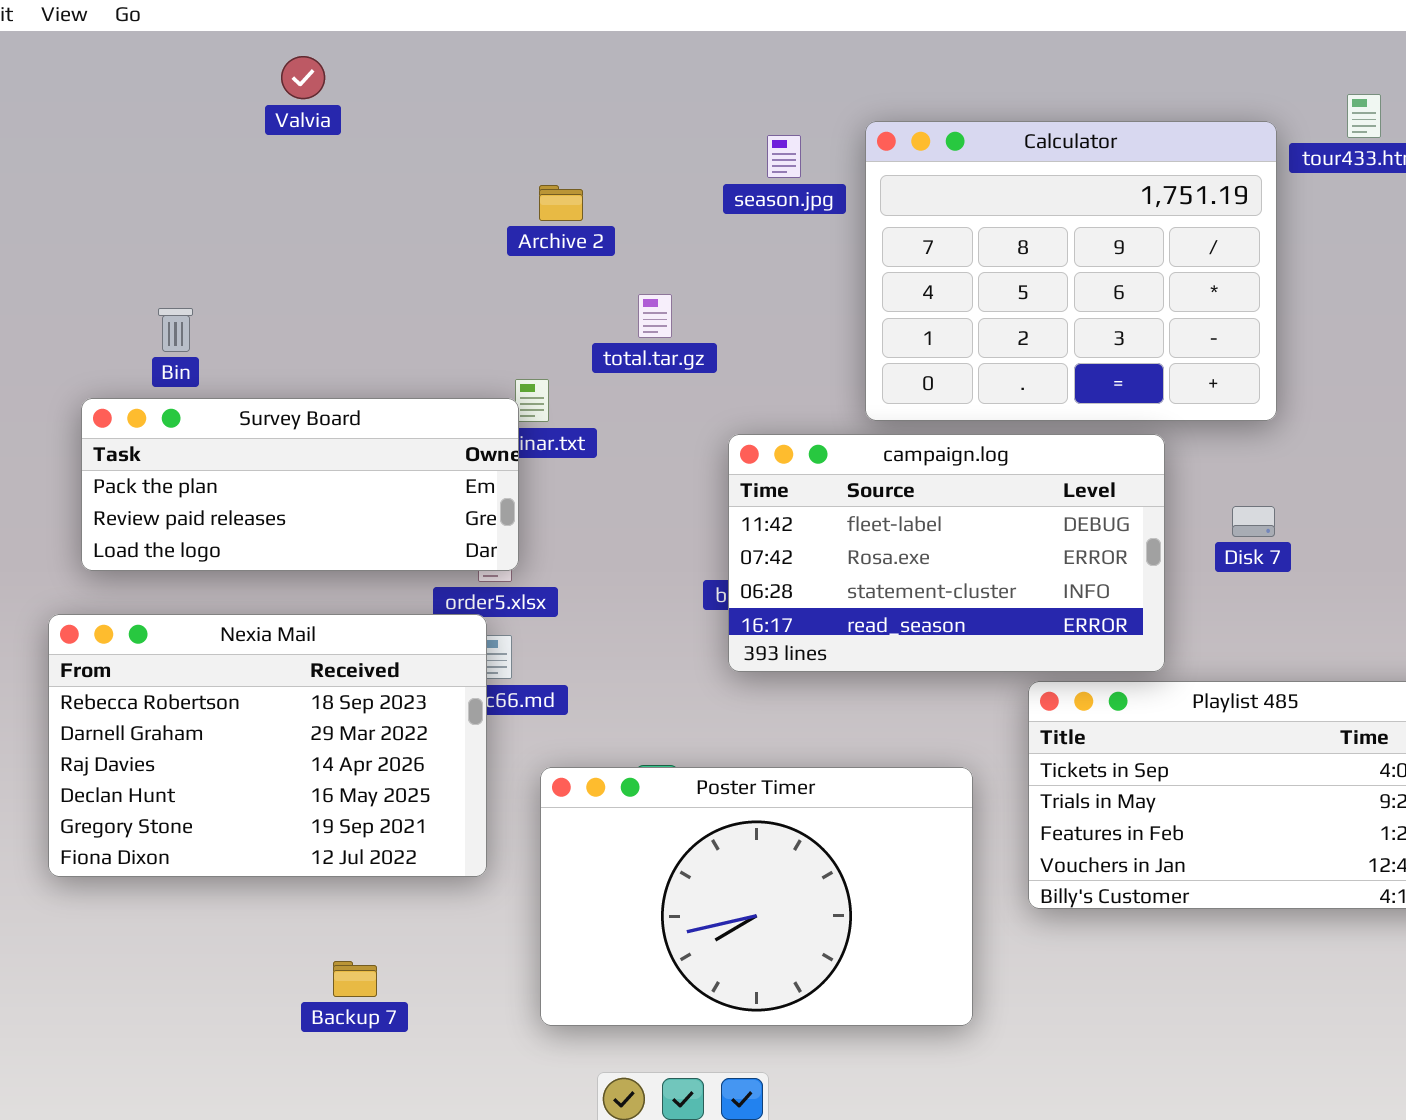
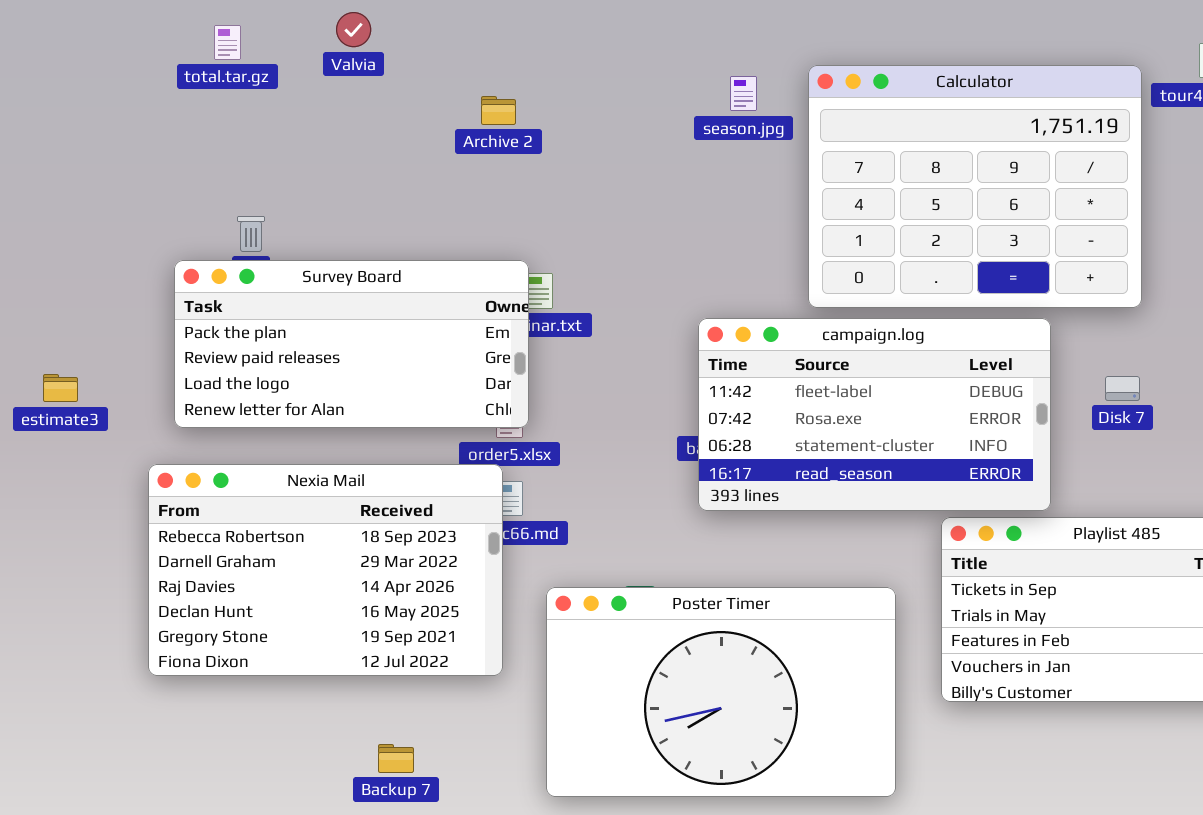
Archive 2: [539,185,583,221] -> [481,96,516,125], moved
total.tar.gz: [638,294,672,338] -> [214,25,241,60], moved
Survey Board: [81,398,519,571] -> [174,260,529,428], resized

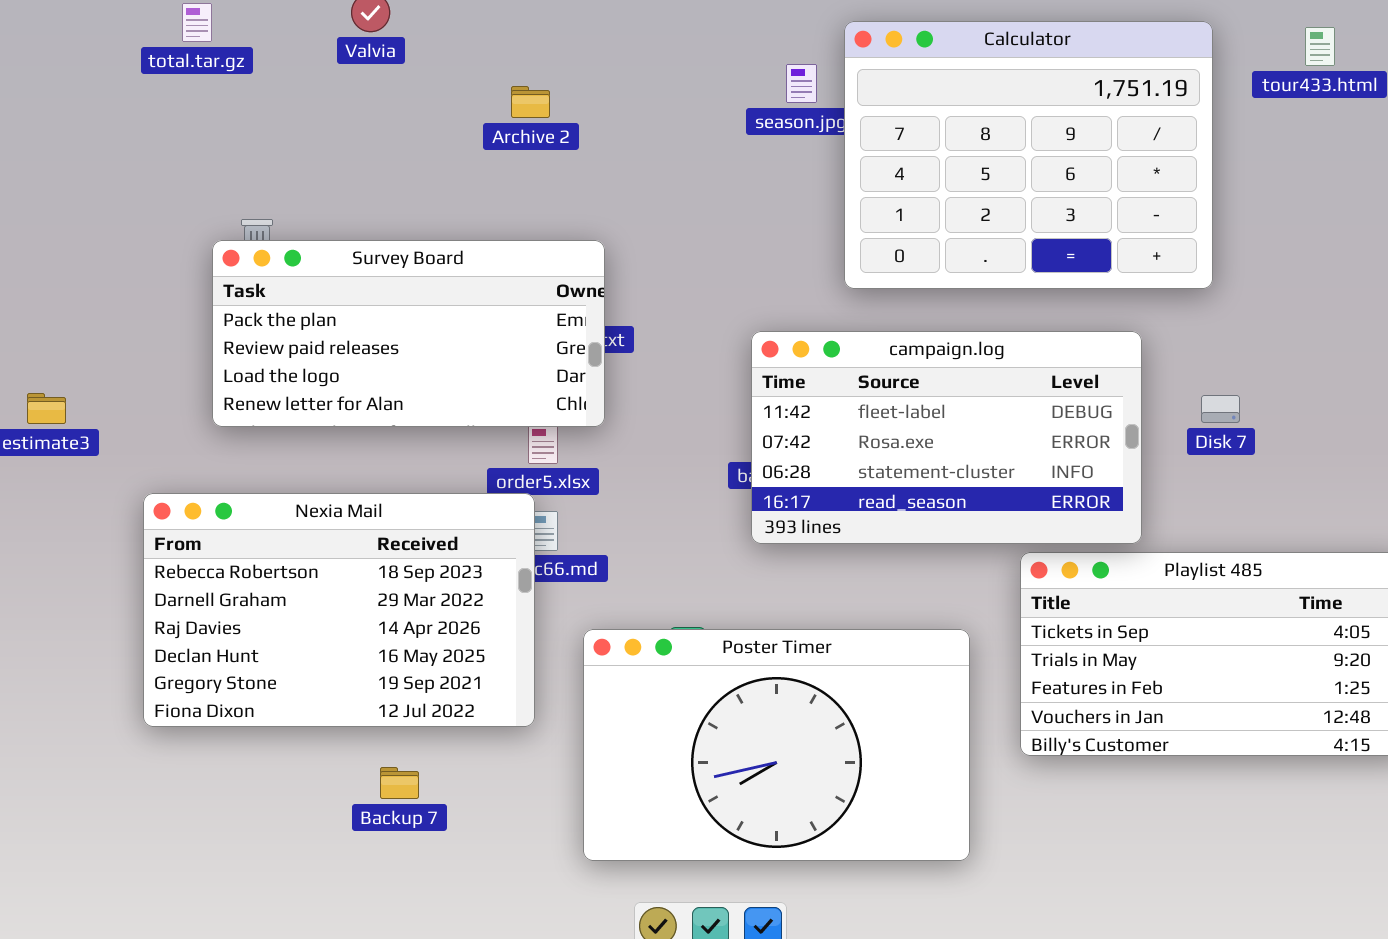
total.tar.gz: [214,25,241,60] -> [182,3,212,42], moved
Calculator: [808,65,1142,308] -> [844,21,1213,289], moved
Survey Board: [174,260,529,428] -> [212,240,605,427], moved
Backup 7: [378,744,414,773] -> [380,767,419,799], moved

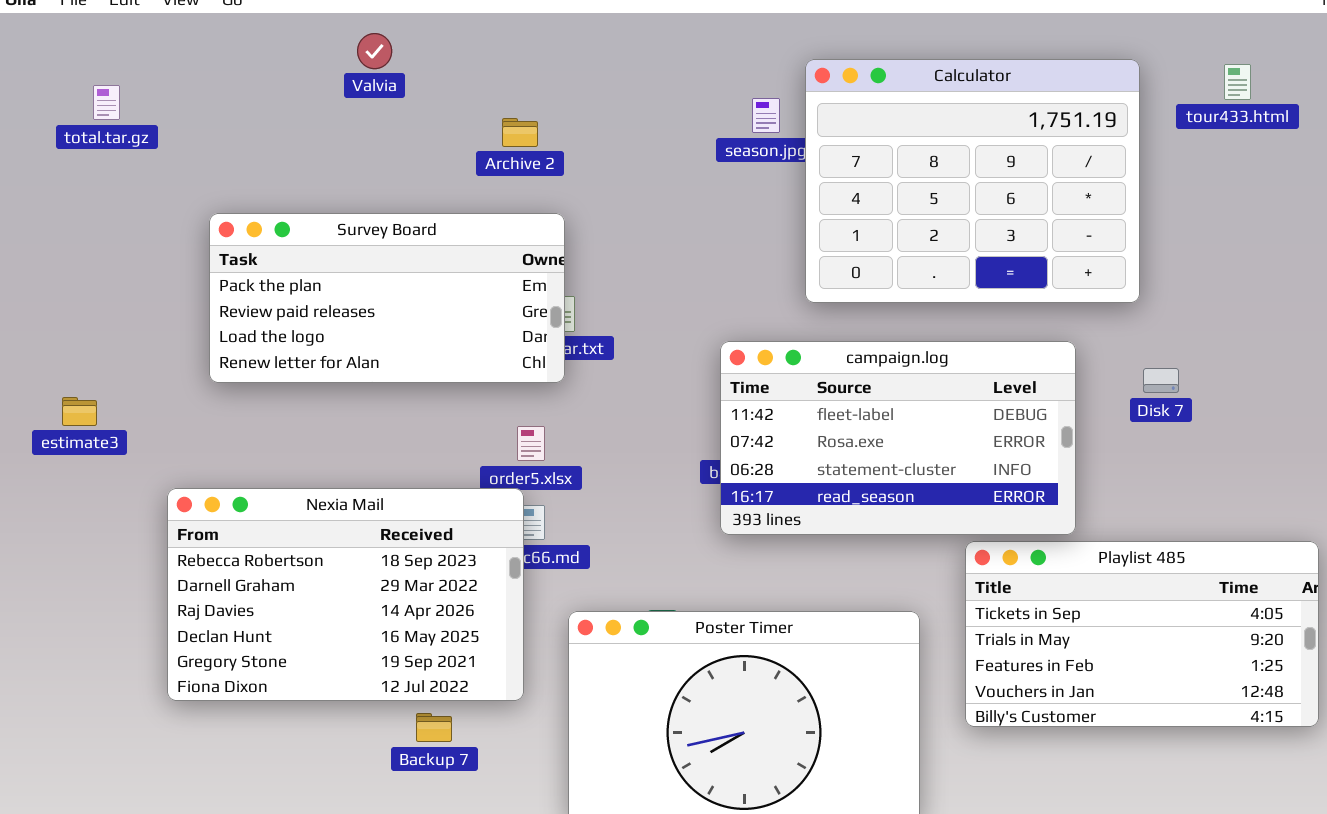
total.tar.gz: [182,3,212,42] -> [93,85,120,120], moved
Survey Board: [212,240,605,427] -> [209,213,565,383], moved
Disk 7: [1201,395,1240,423] -> [1143,368,1179,393], moved
Backup 7: [380,767,419,799] -> [416,713,452,742], moved

